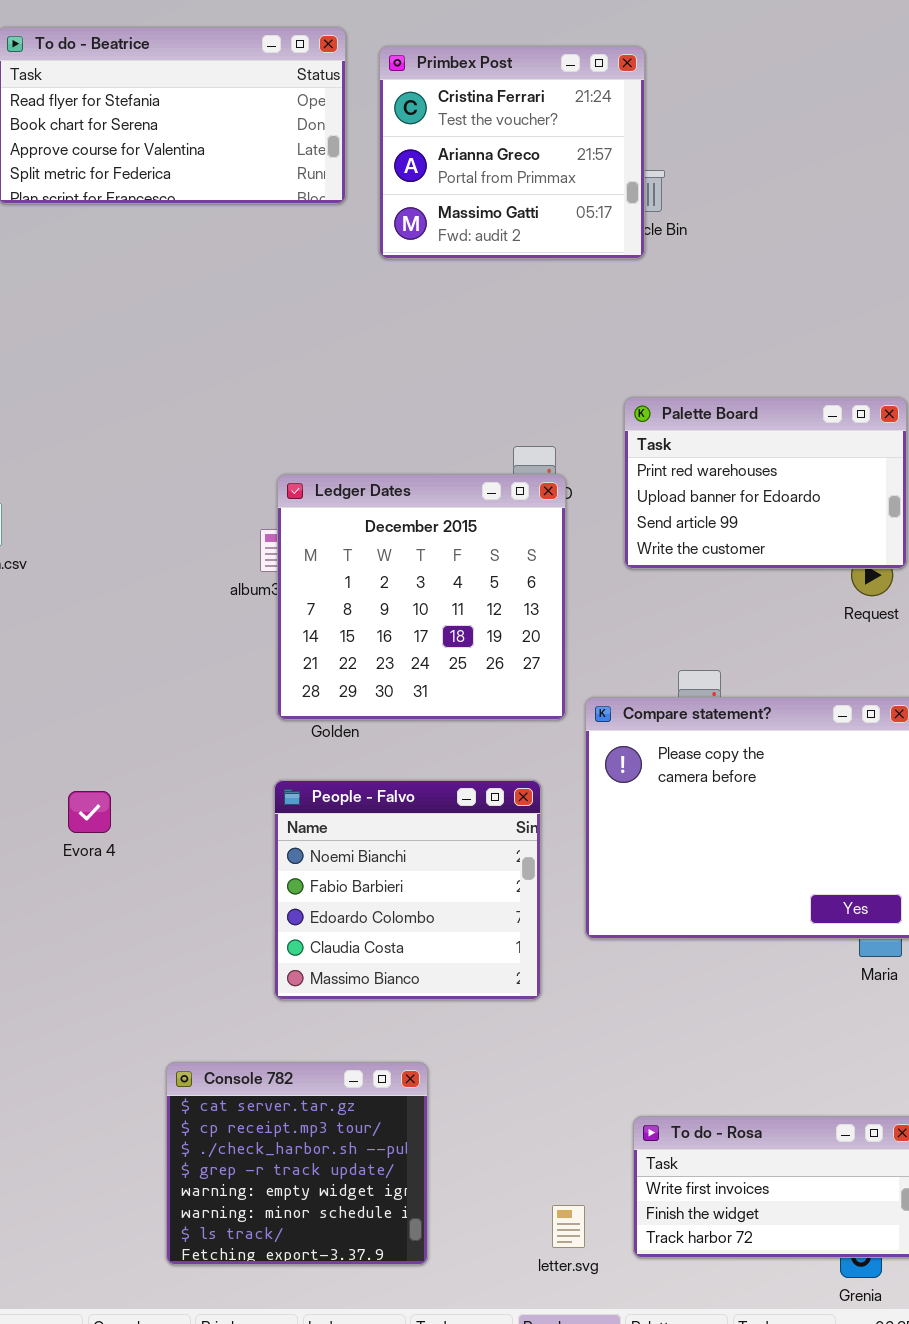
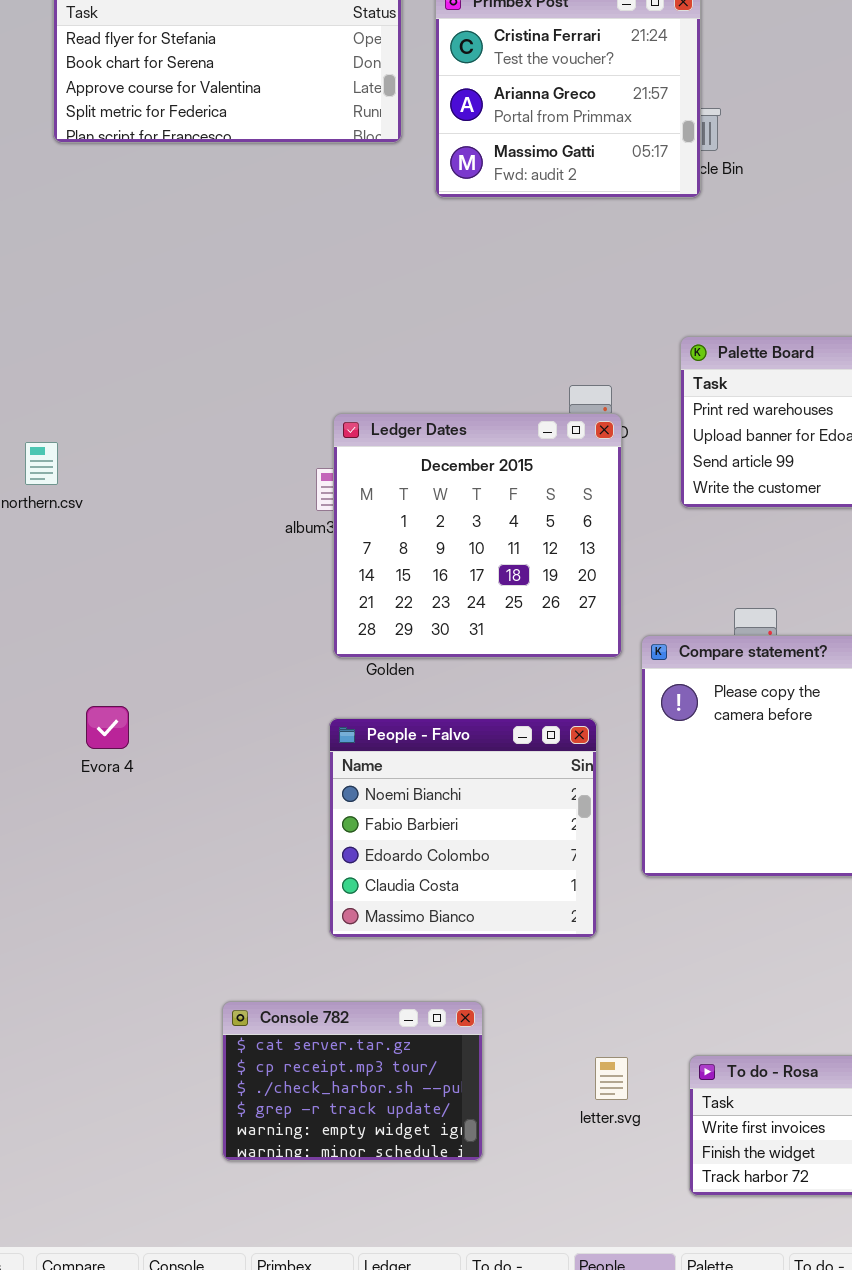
Evora 4: [68,791,111,833] -> [86,706,129,749], moved
Console 782: [166,1062,428,1265] -> [222,1001,483,1161], resized
letter.svg: [552,1205,585,1248] -> [595,1057,628,1100], moved

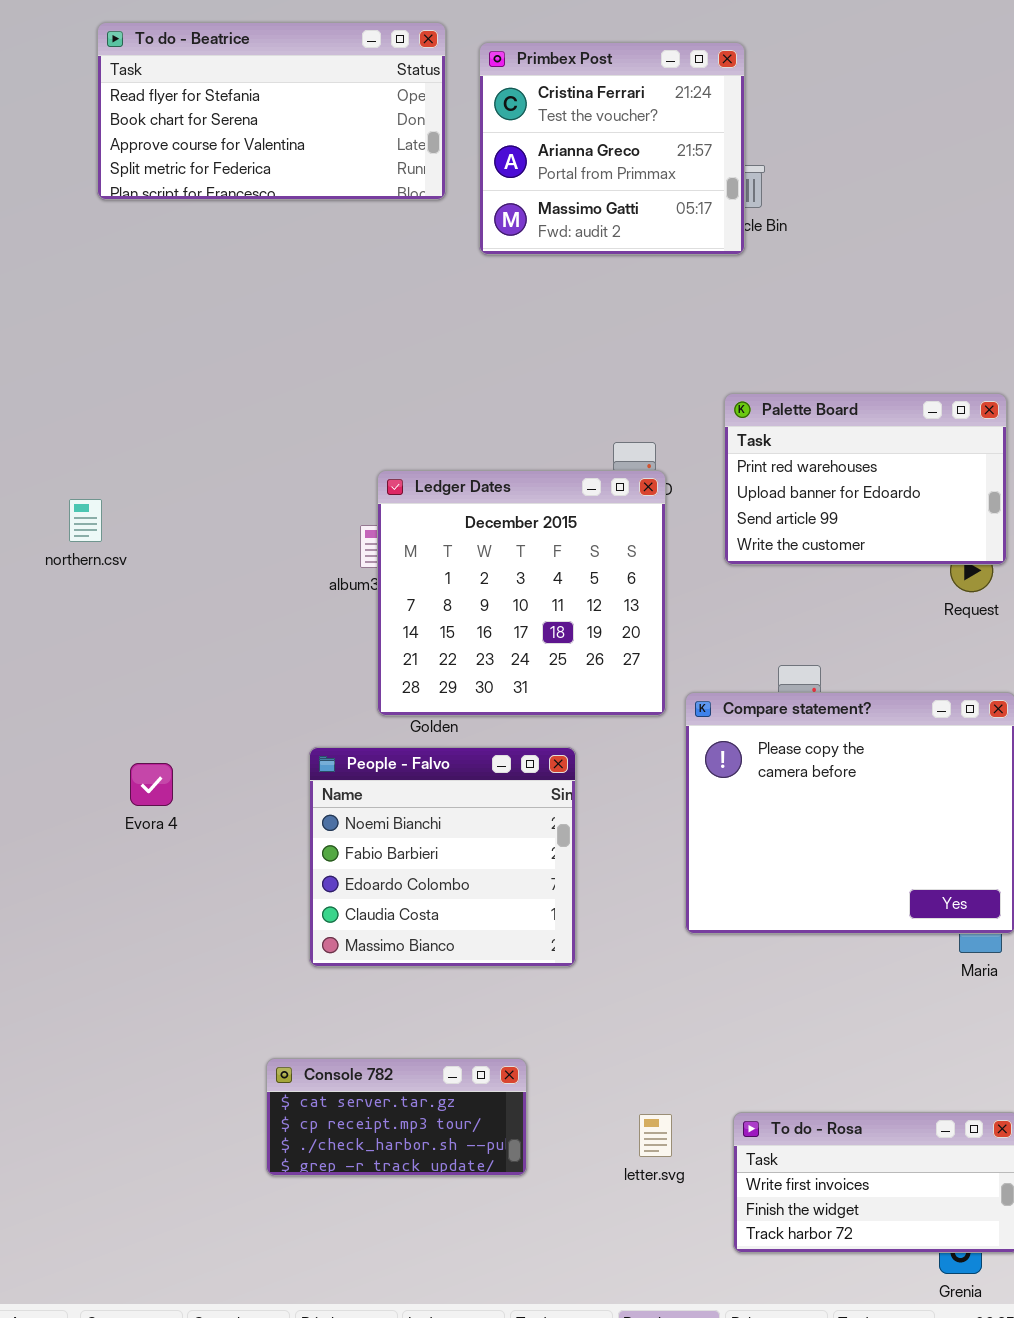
People - Falvo: [329,718,597,938] -> [309,747,576,967], moved
Console 782: [222,1001,483,1161] -> [266,1058,527,1176], resized

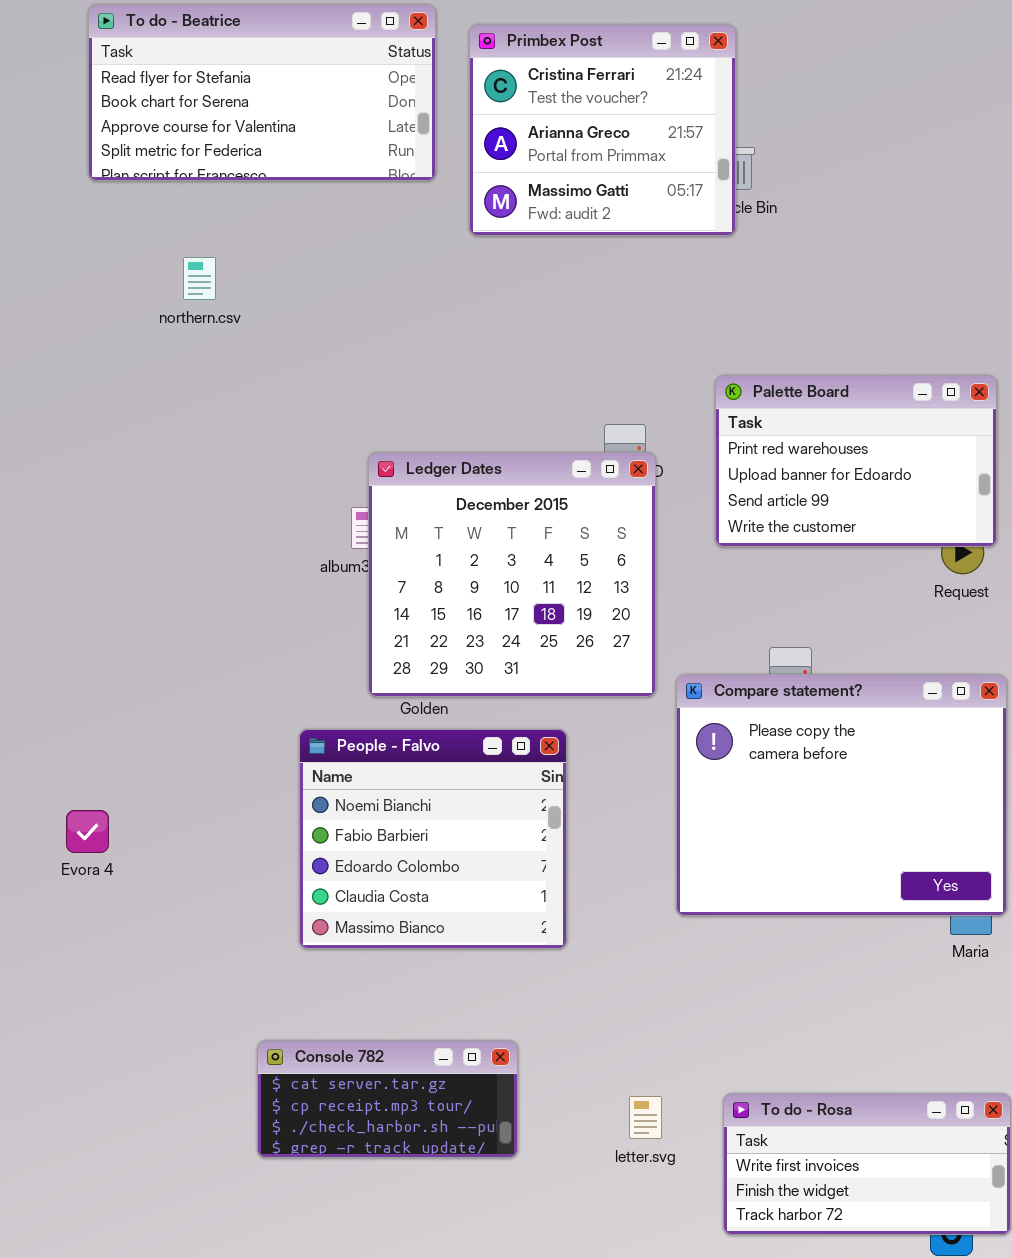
northern.csv: [69,499,102,542] -> [183,257,216,300], moved
Evora 4: [130,763,173,806] -> [66,810,109,853], moved

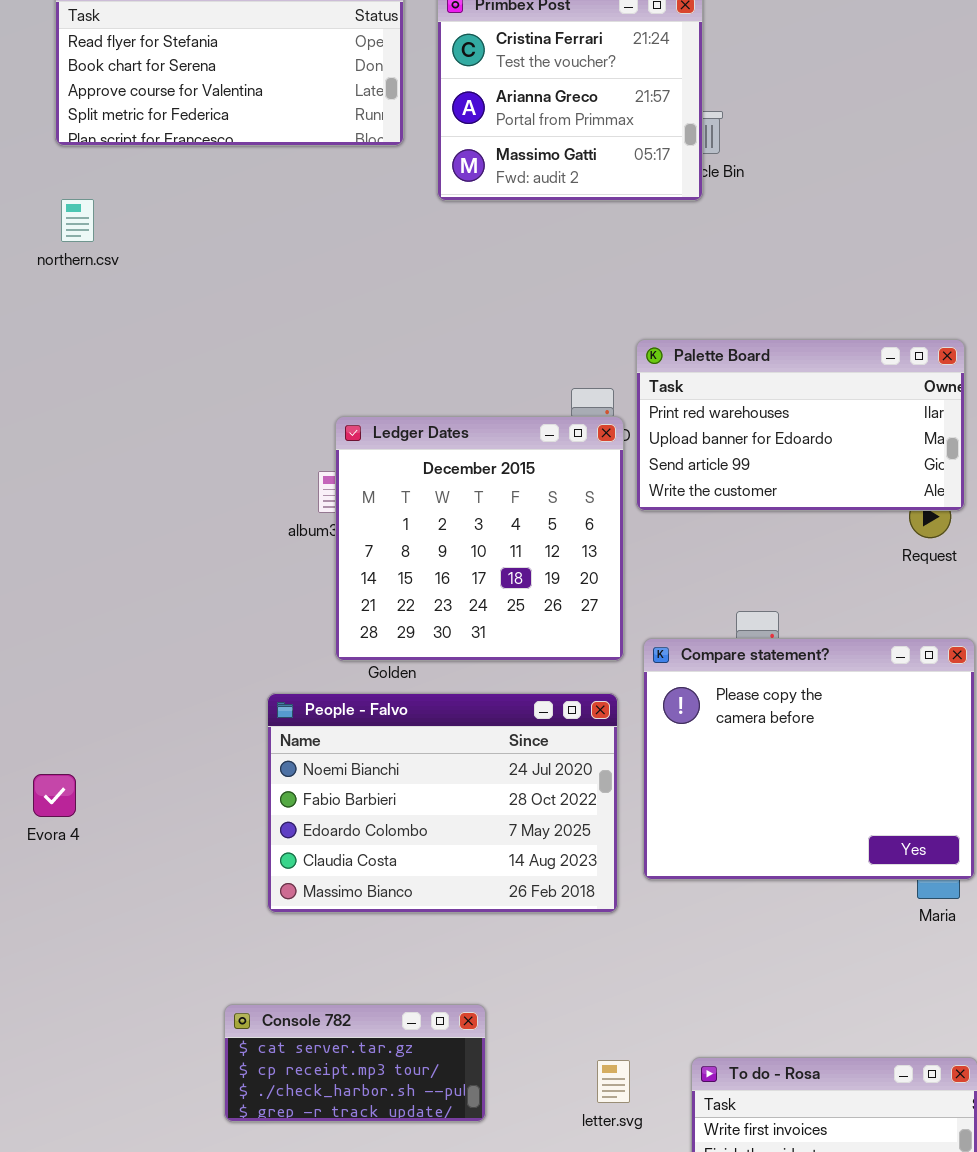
northern.csv: [183,257,216,300] -> [61,199,94,242], moved
Palette Board: [715,375,997,547] -> [636,339,965,511], resized
People - Falvo: [299,729,567,949] -> [267,693,618,913], resized

